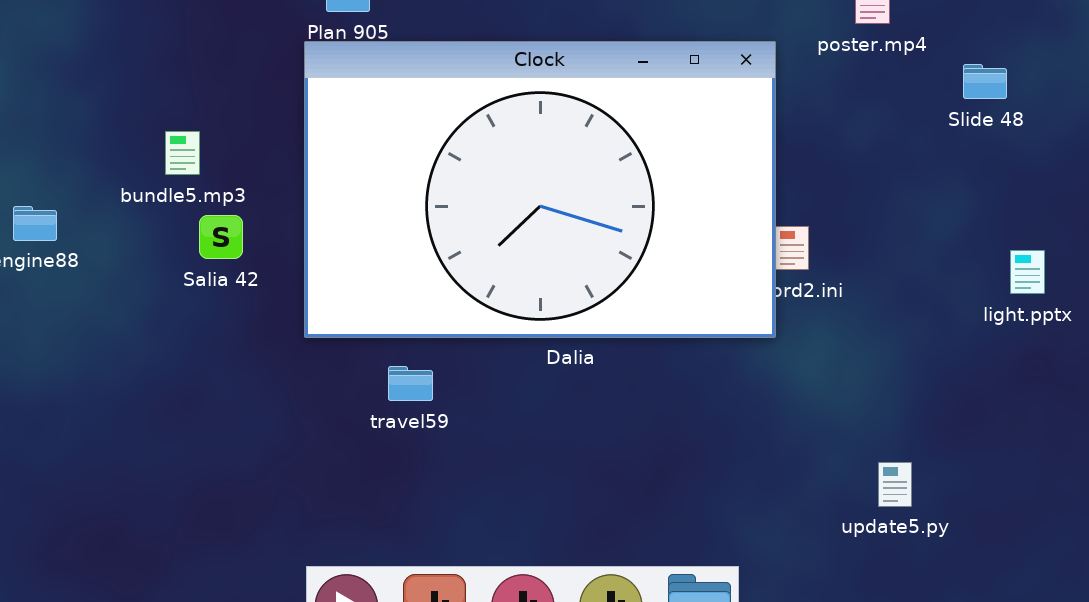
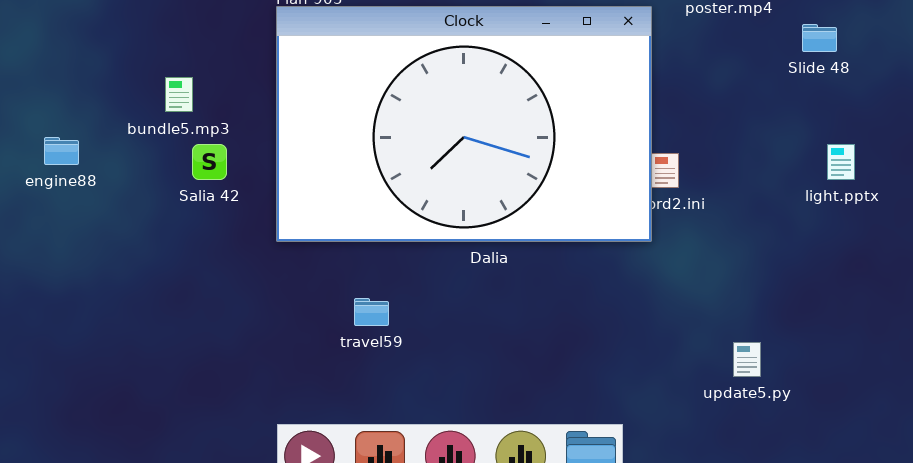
light.pptx: [1010,250,1045,294] -> [827,144,855,180], moved
travel59: [388,366,433,401] -> [354,298,389,326], moved

